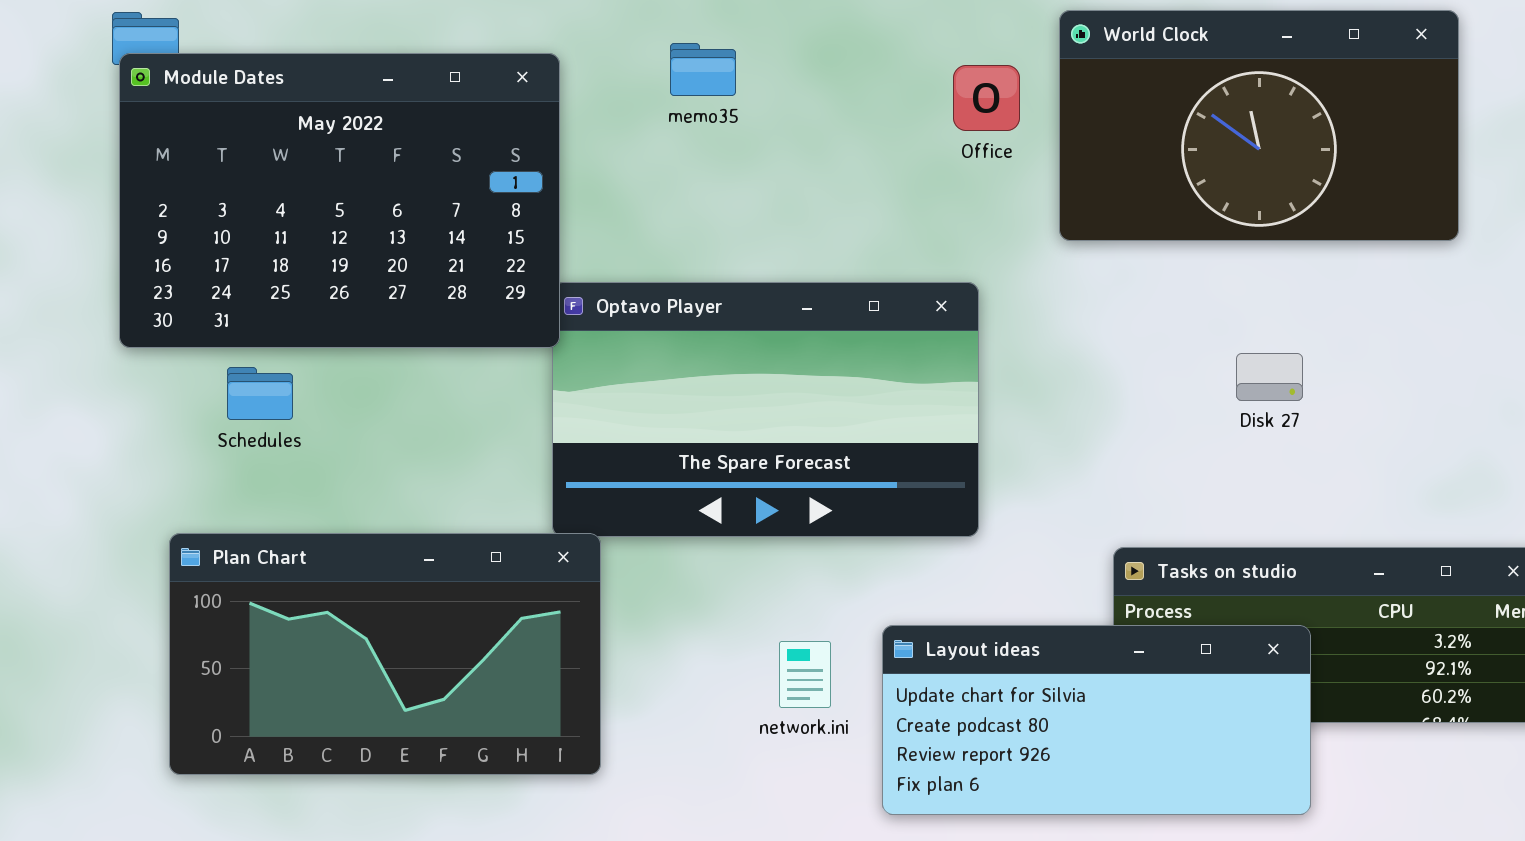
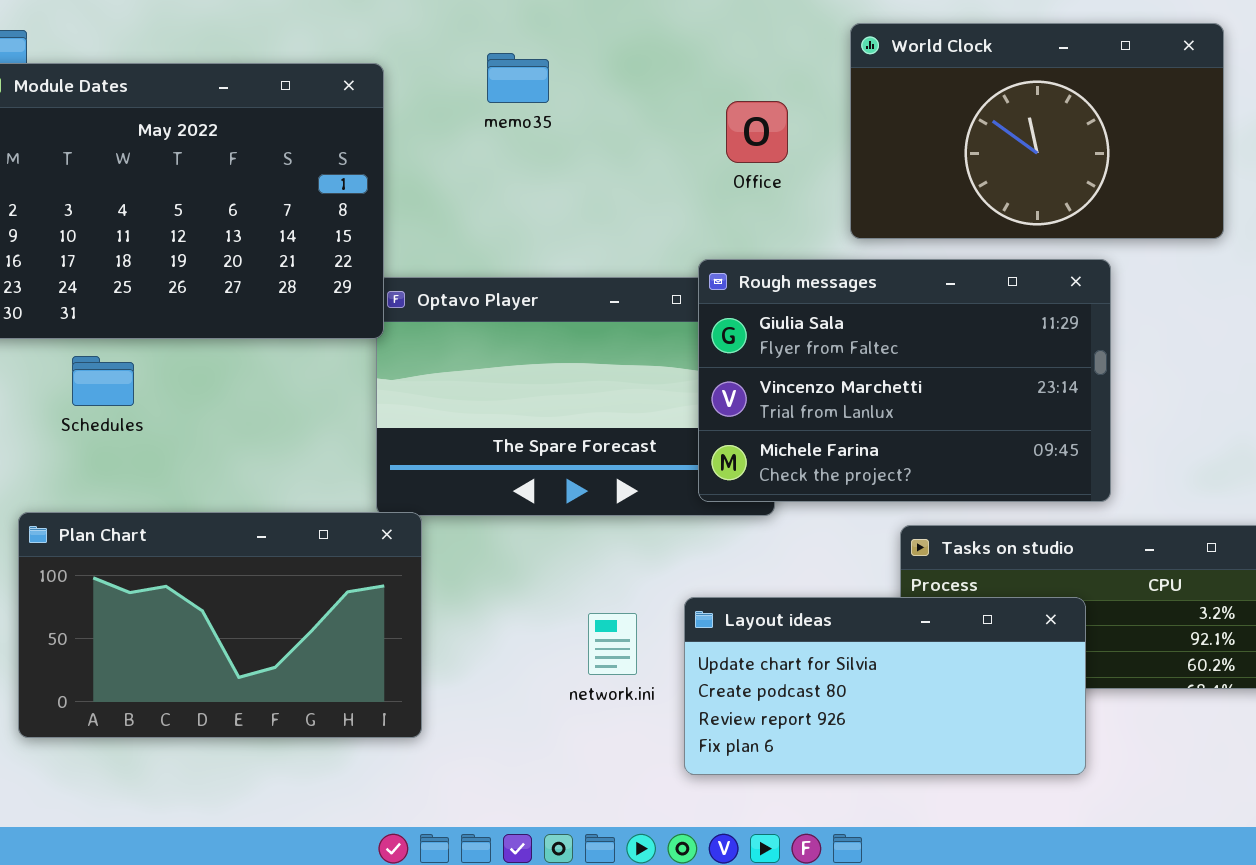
Office: [953,65,1020,131] -> [726,101,788,163], moved
Rough messages: none -> [698,259,1111,502], opened

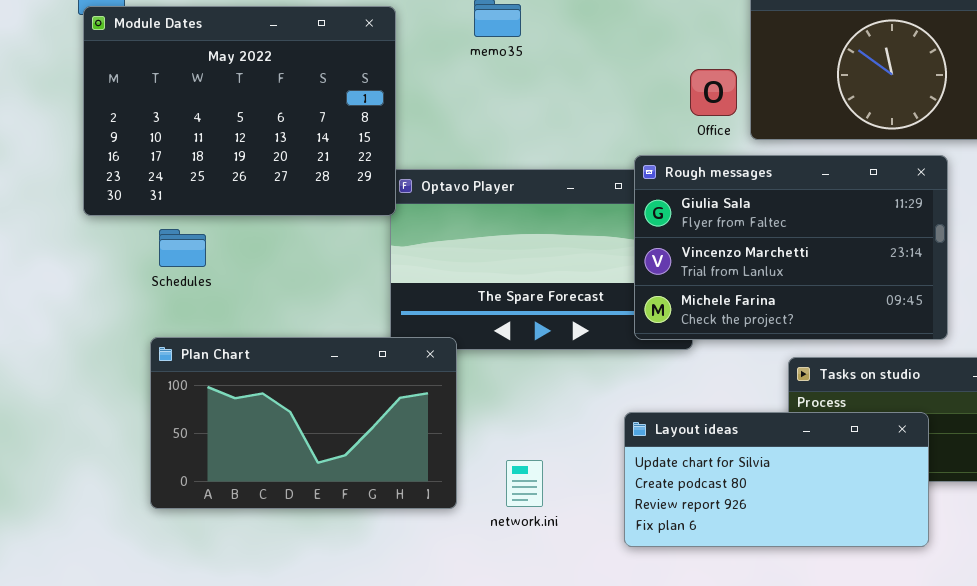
Office: [726,101,788,163] -> [690,69,737,116], moved
Plan Chart: [18,512,422,738] -> [150,337,457,509], moved
network.ini: [588,613,637,675] -> [506,460,543,507], moved

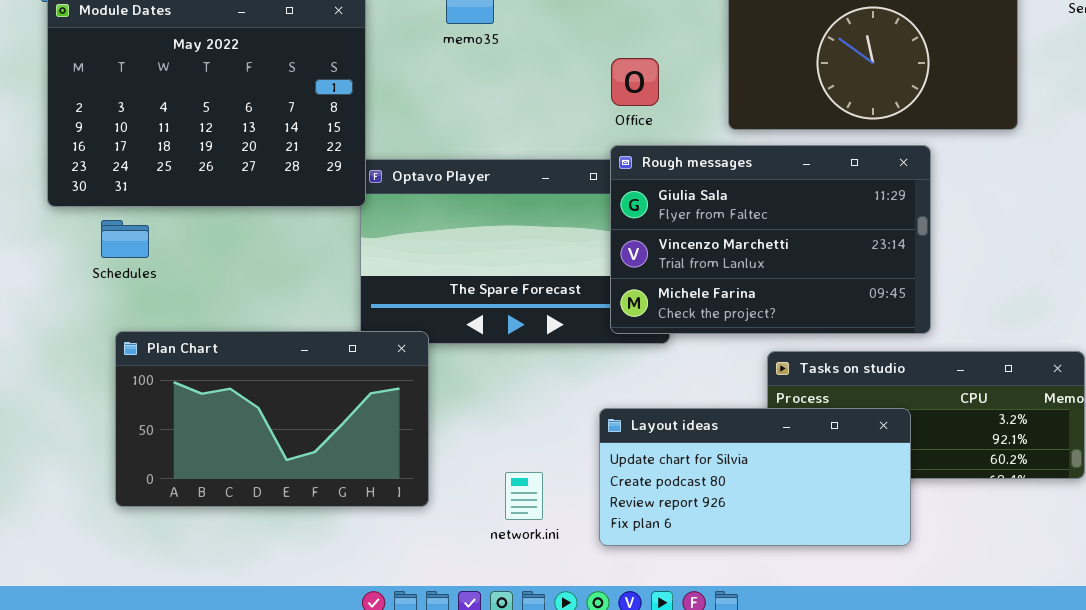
Office: [690,69,737,116] -> [611,58,659,106], moved
Schedules: [159,229,206,267] -> [101,220,149,258], moved
network.ini: [506,460,543,507] -> [505,472,543,520], moved

